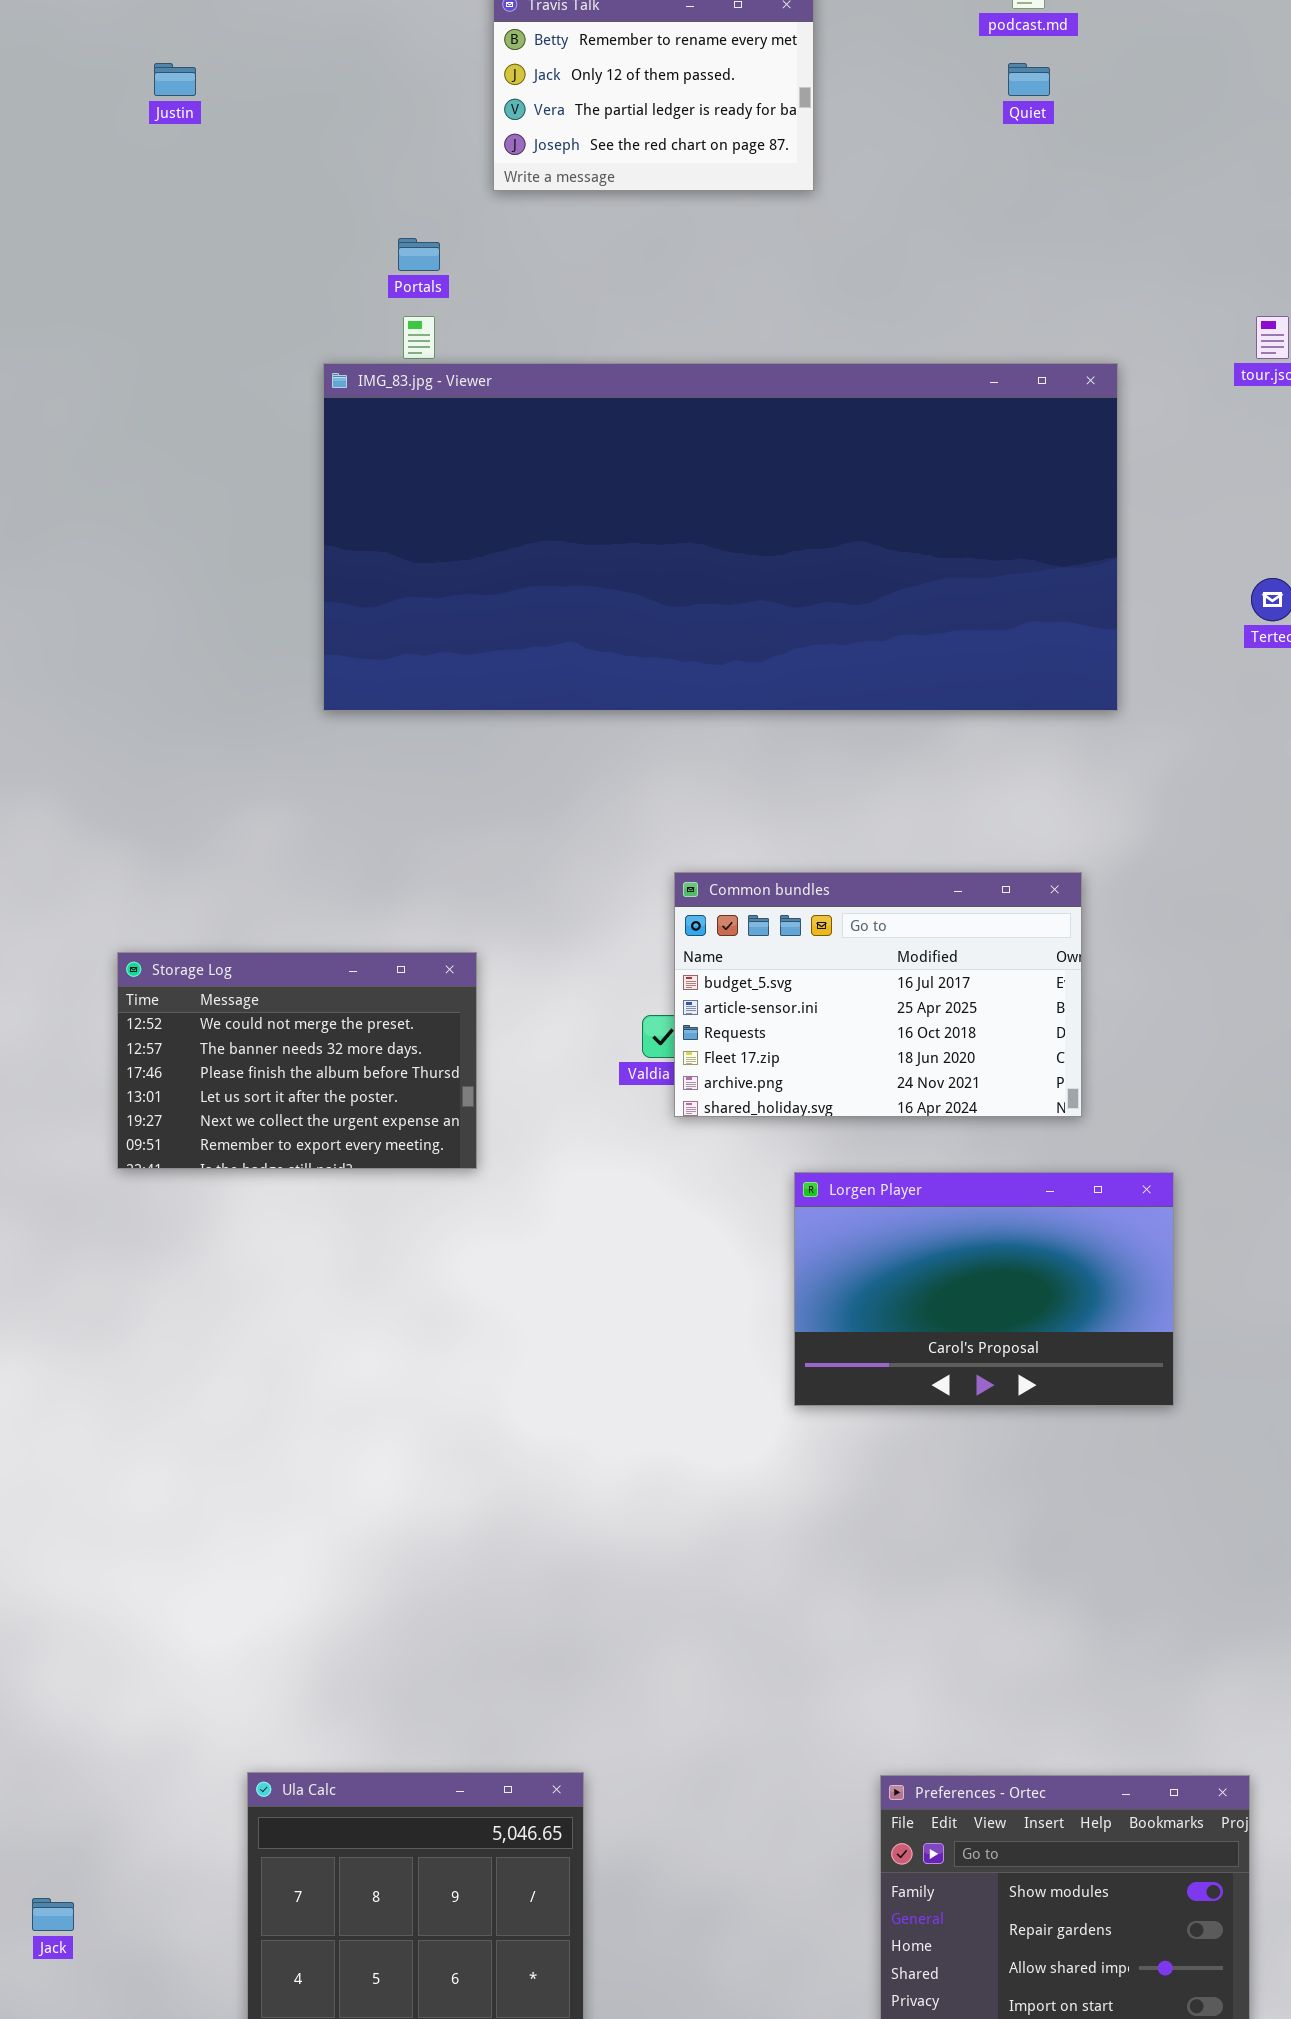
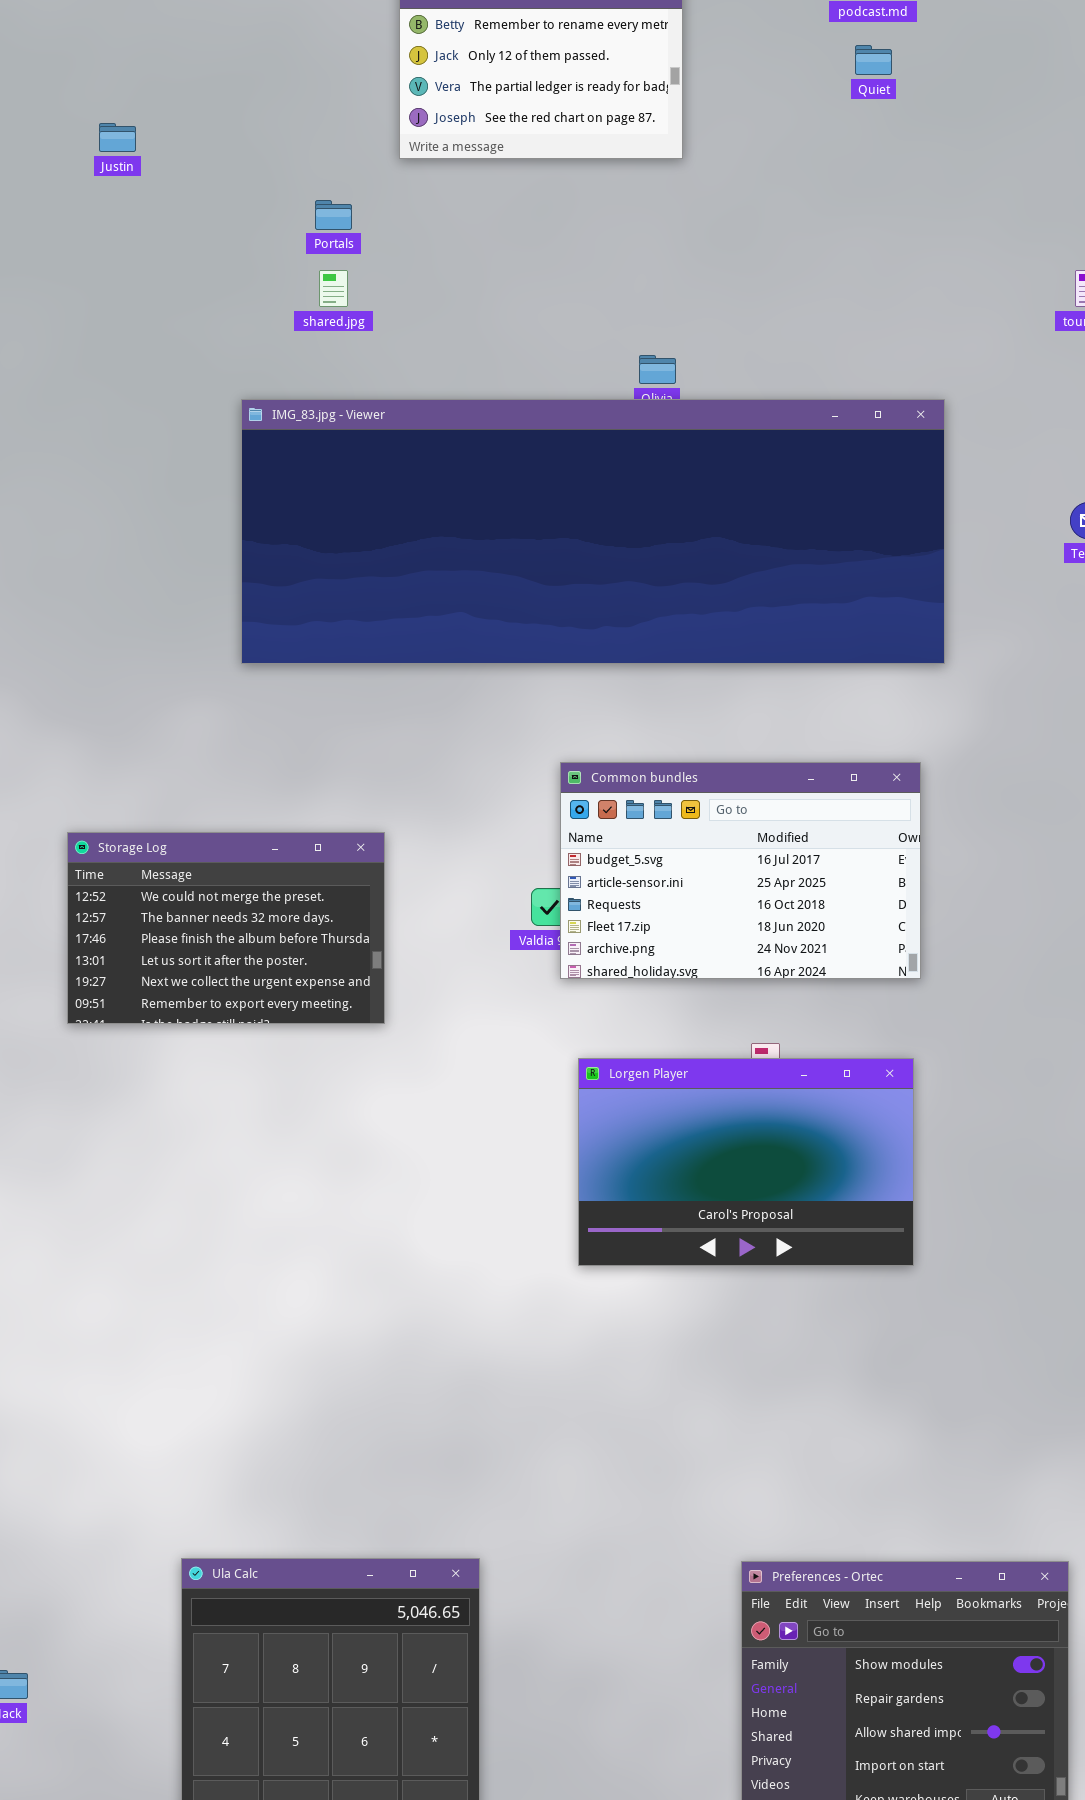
Justin: [154,63,196,96] -> [99,123,136,152], moved
IMG_83.jpg - Viewer: [323,363,1118,711] -> [241,399,945,664], moved, resized
Lorgen Player: [794,1172,1174,1406] -> [578,1058,914,1266], moved

